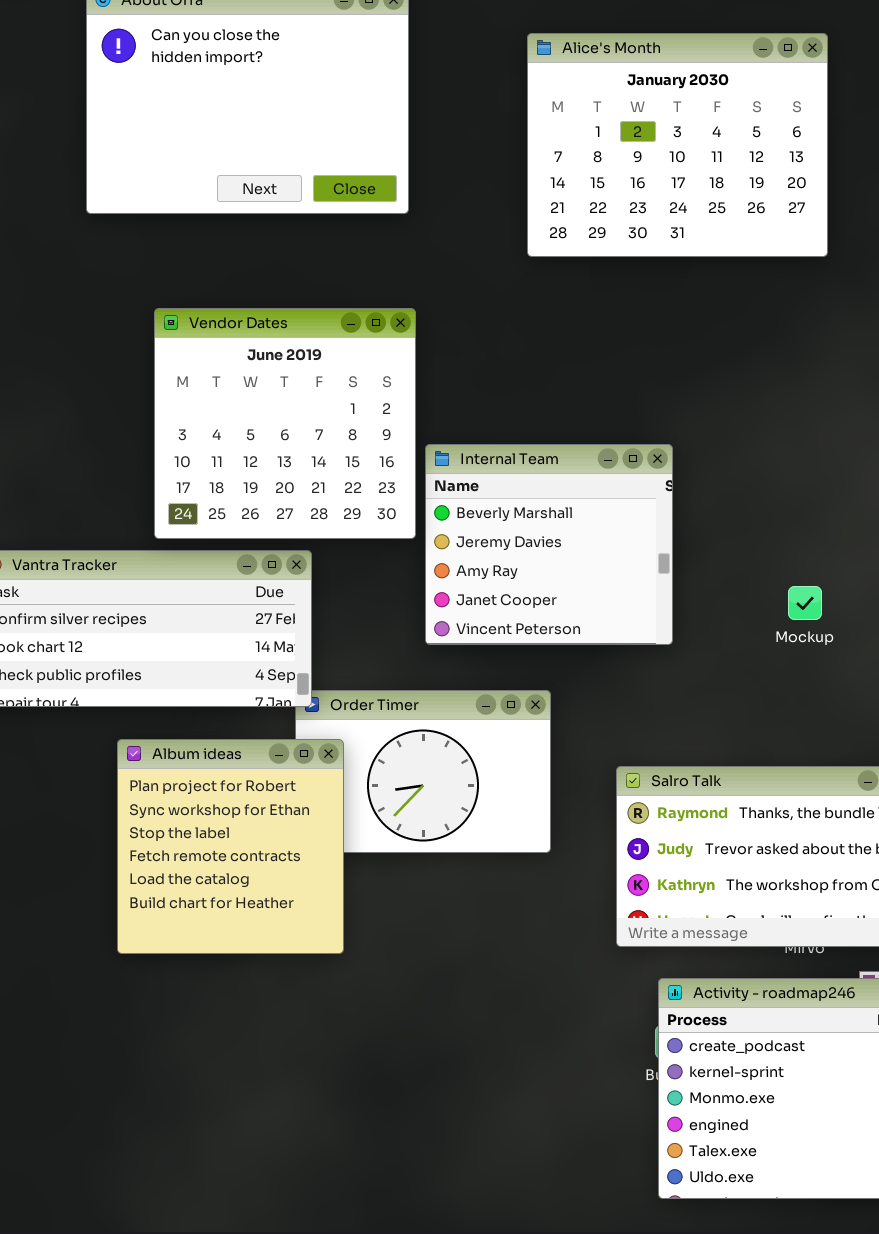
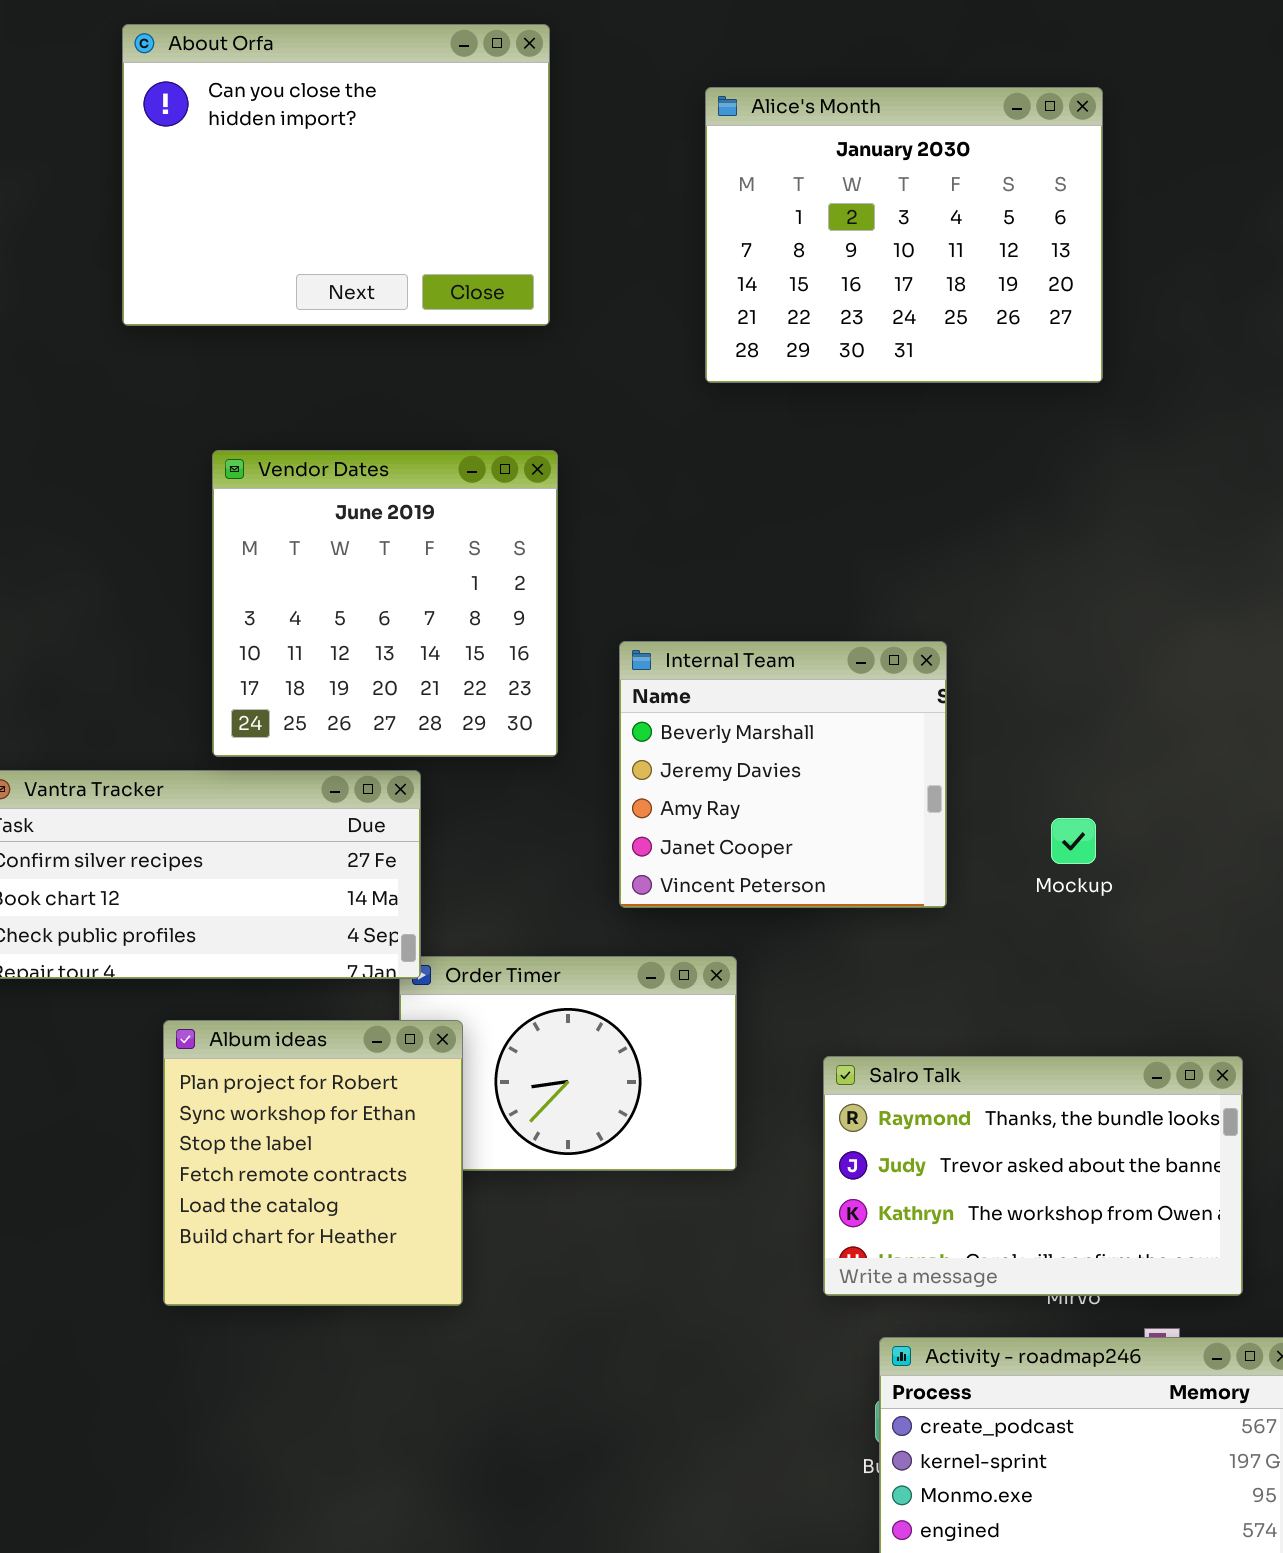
Internal Team: [425,444,673,645] -> [619,641,947,908], moved

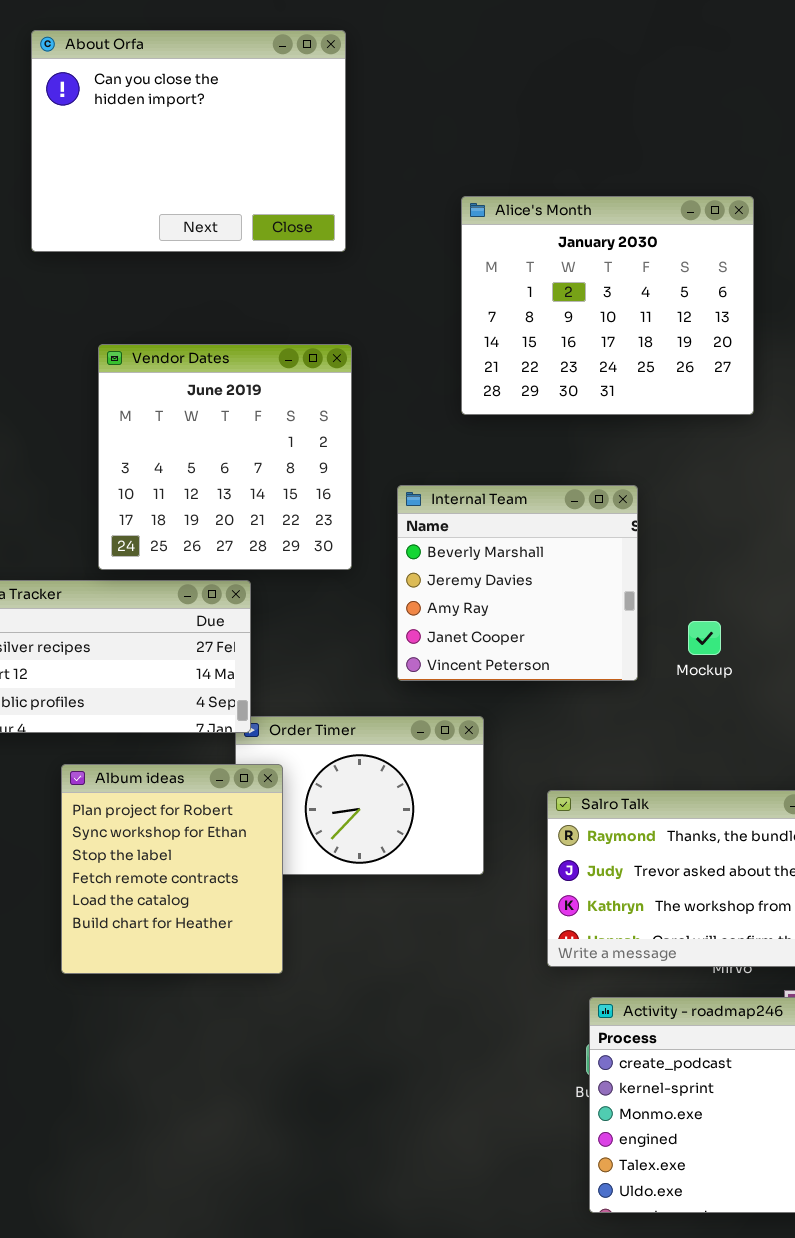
Alice's Month: [705,87,1103,383] -> [461,196,754,415], moved
Mockup: [1051,818,1096,864] -> [688,621,721,655], moved

